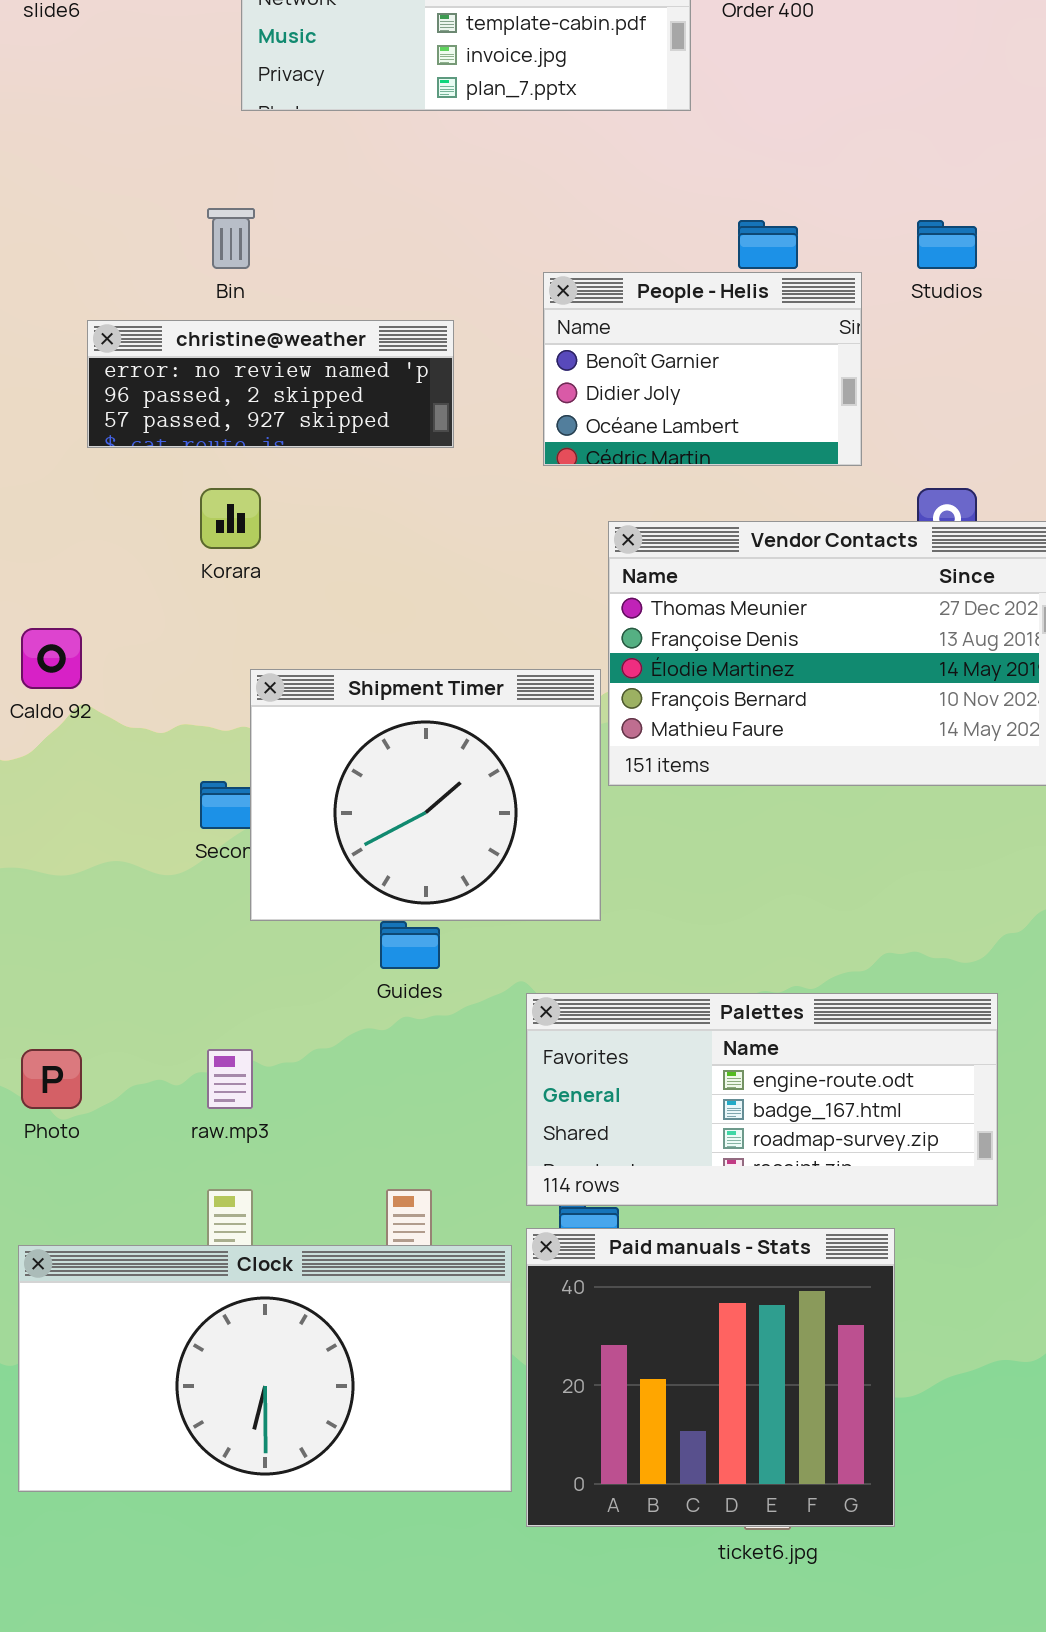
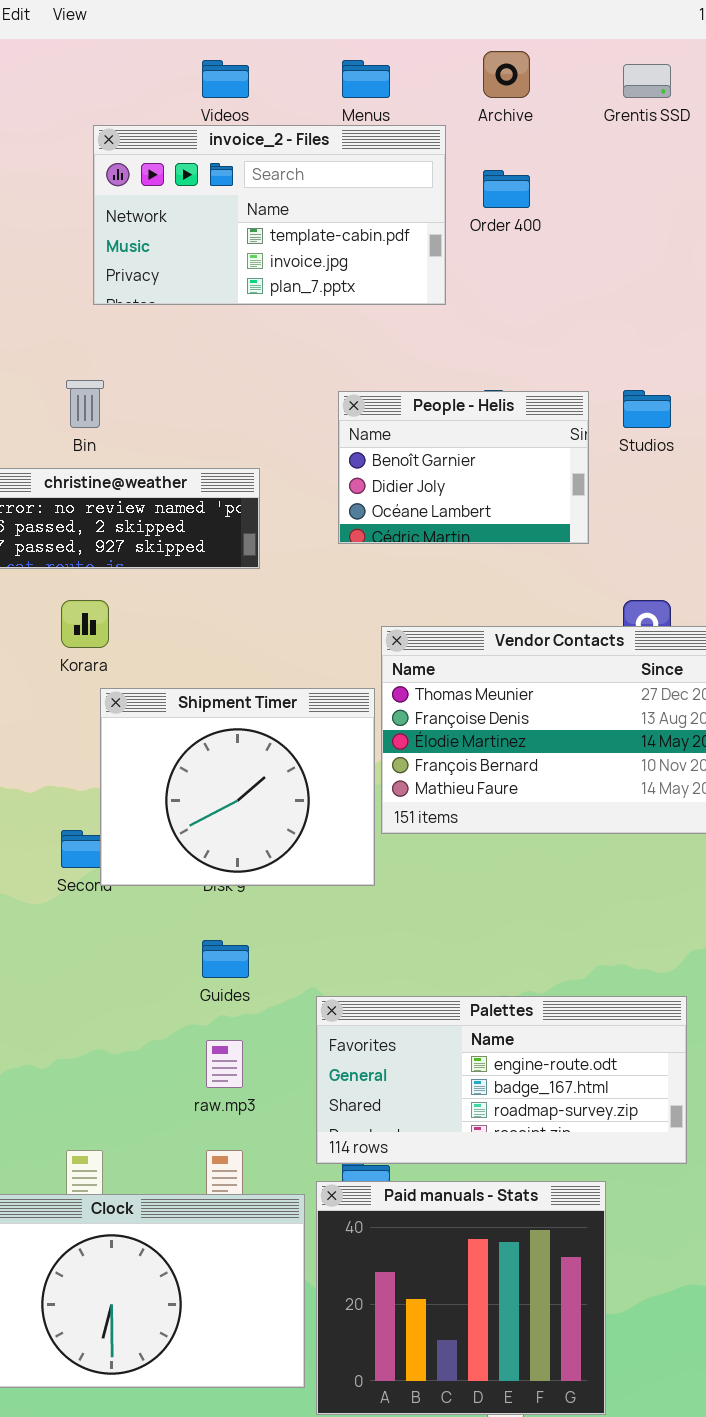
People - Helis: [543,272,862,466] -> [338,391,589,544], moved
Shipment Timer: [250,669,601,921] -> [100,688,375,886], moved
raw.mp3: [207,1049,253,1109] -> [206,1040,243,1088], moved

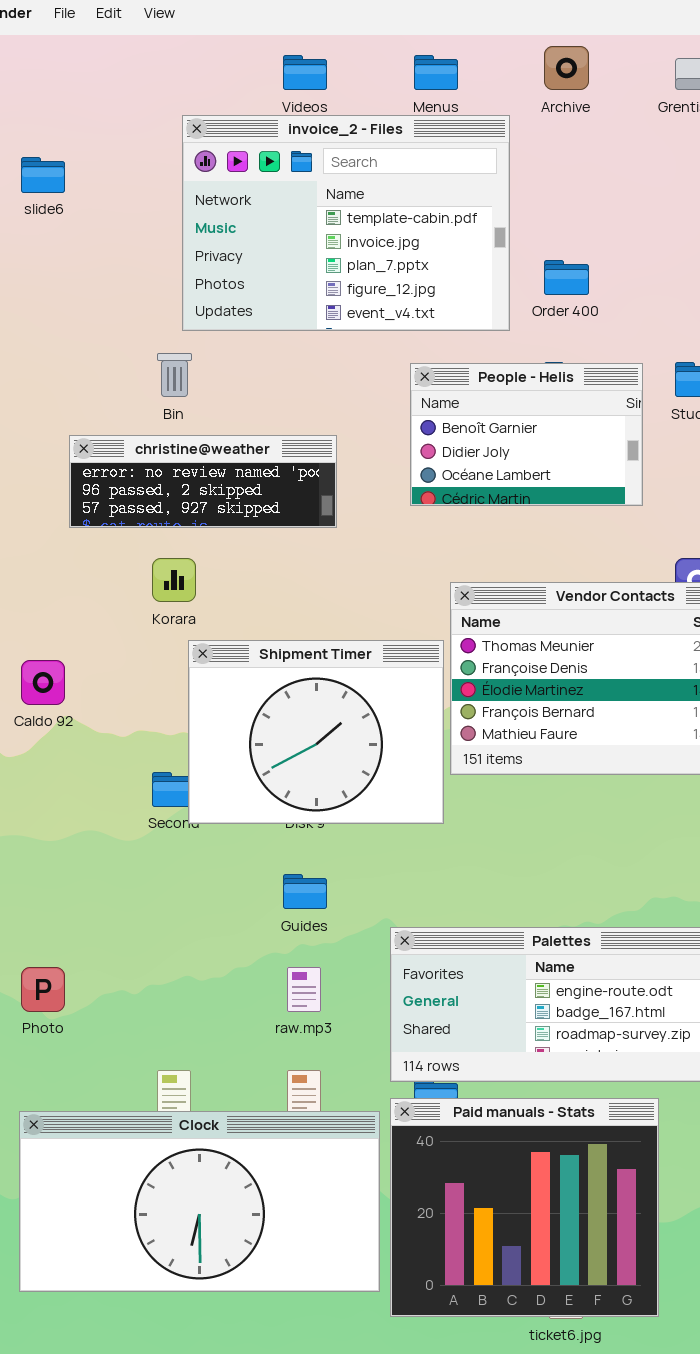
invoice_2 - Files: [93,125,446,305] -> [182,115,510,331], resized
Order 400: [483,170,530,208] -> [544,260,589,295], moved

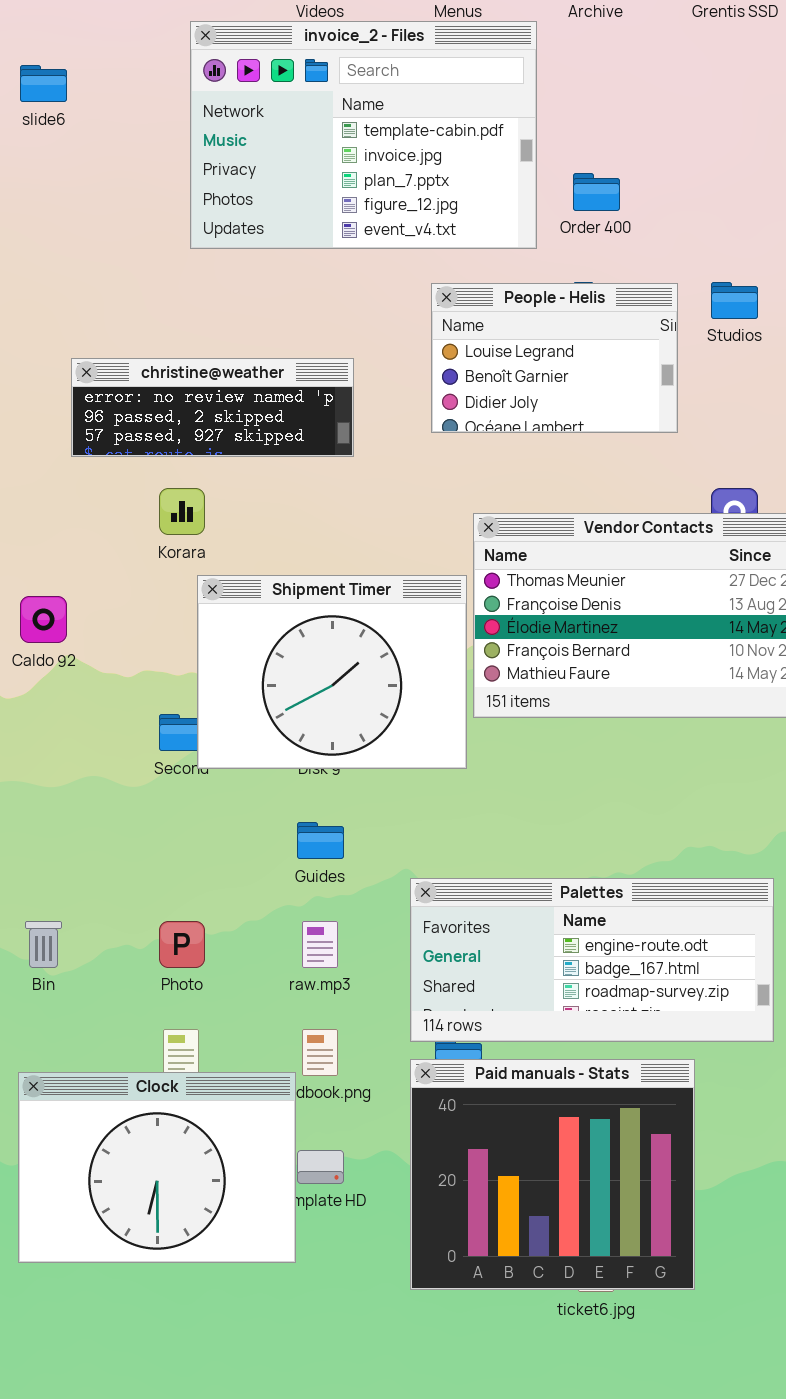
Bin: [157,353,192,397] -> [25,921,62,968], moved
People - Helis: [410,363,643,506] -> [431,283,678,433], scrolled up 1 row
Photo: [21,967,65,1012] -> [159,921,205,968], moved
Clock: [19,1111,380,1292] -> [18,1072,296,1263], resized

